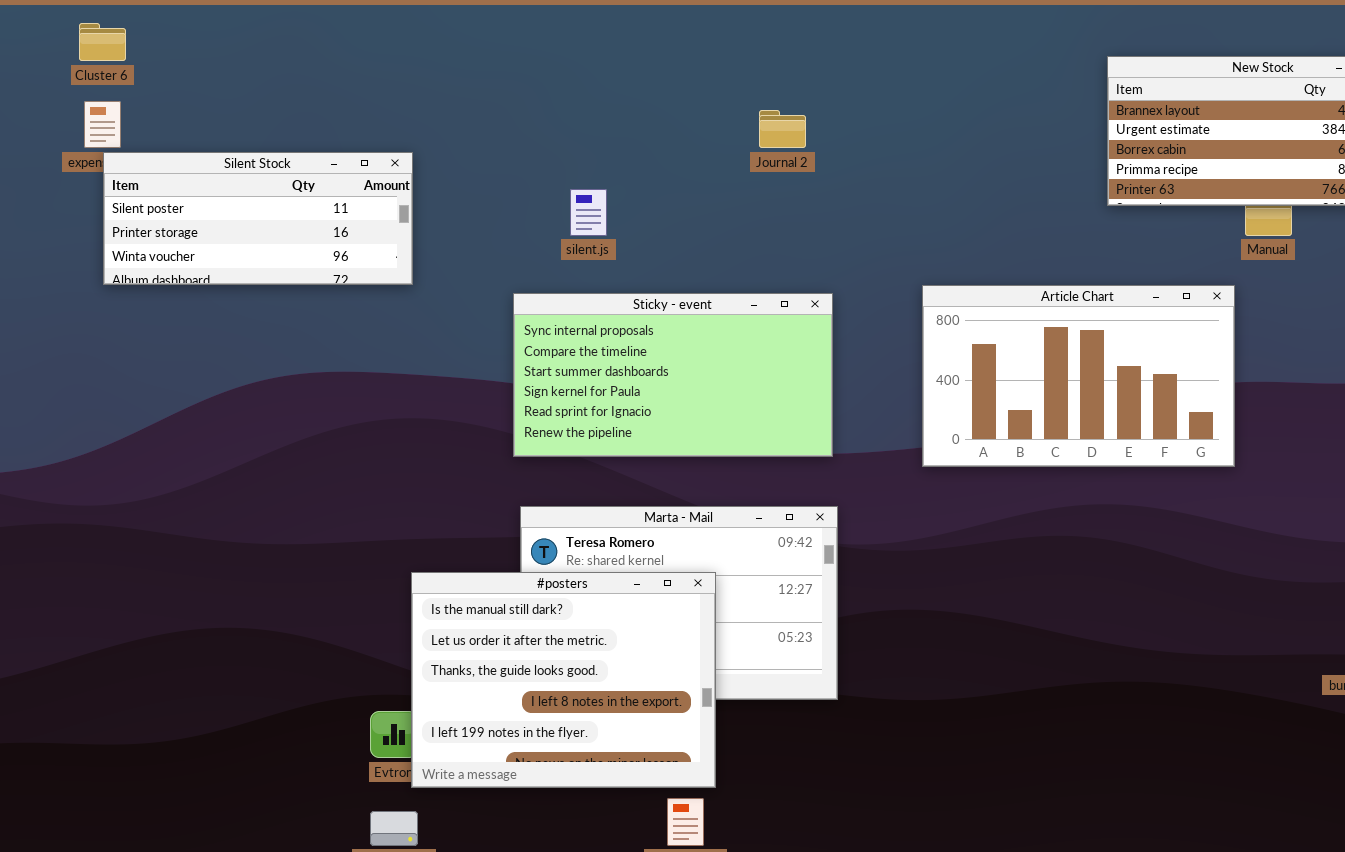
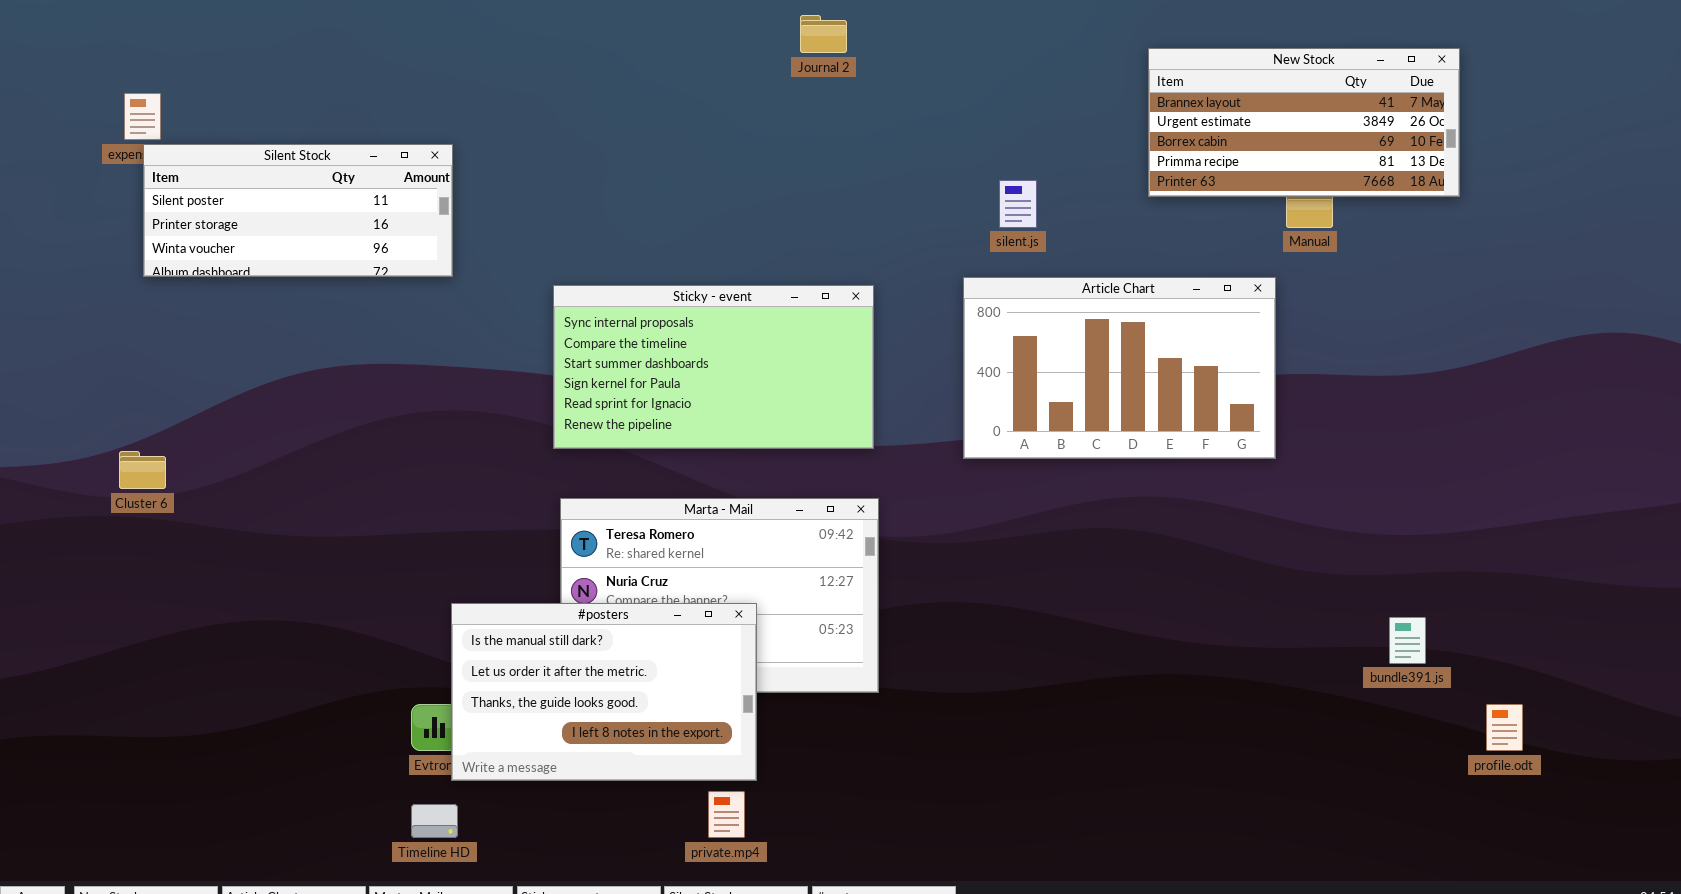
Cluster 6: [79,23,126,61] -> [119,451,166,489], moved
Journal 2: [759,110,806,148] -> [800,15,847,53], moved
silent.js: [570,189,607,236] -> [999,180,1037,228], moved
#posters: [411,572,716,788] -> [451,603,757,781], resized

